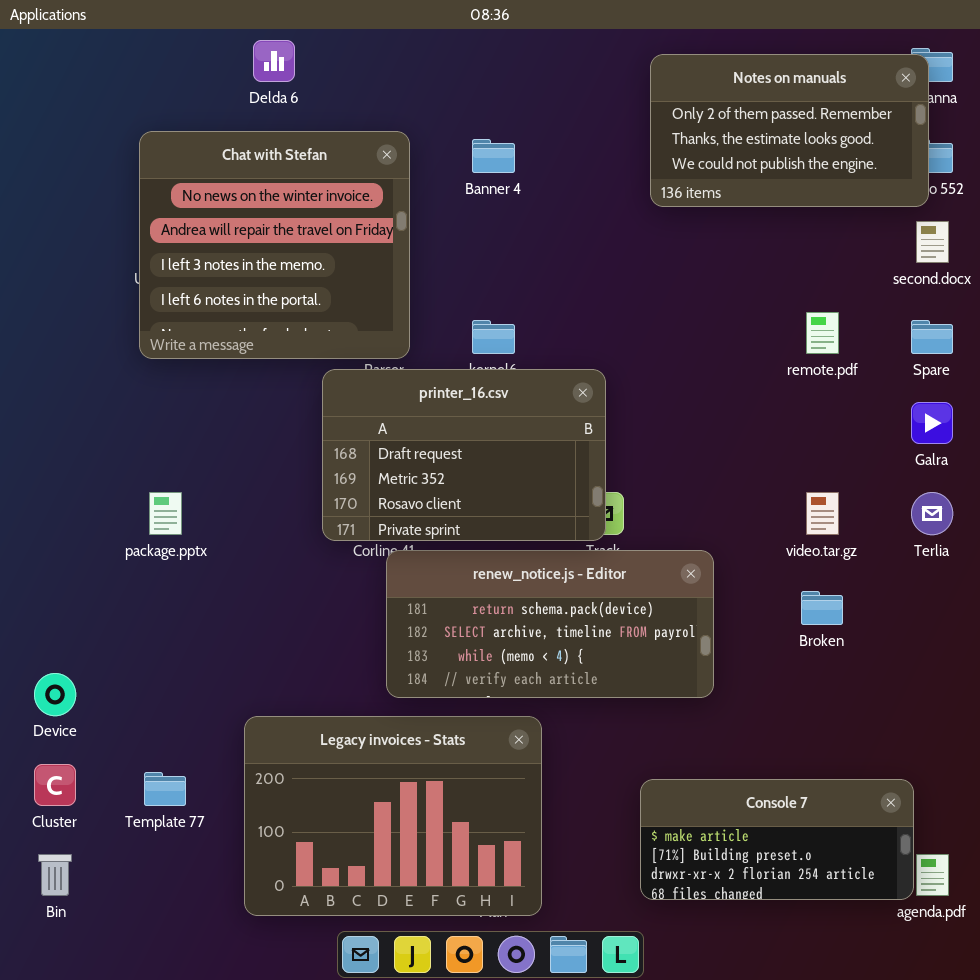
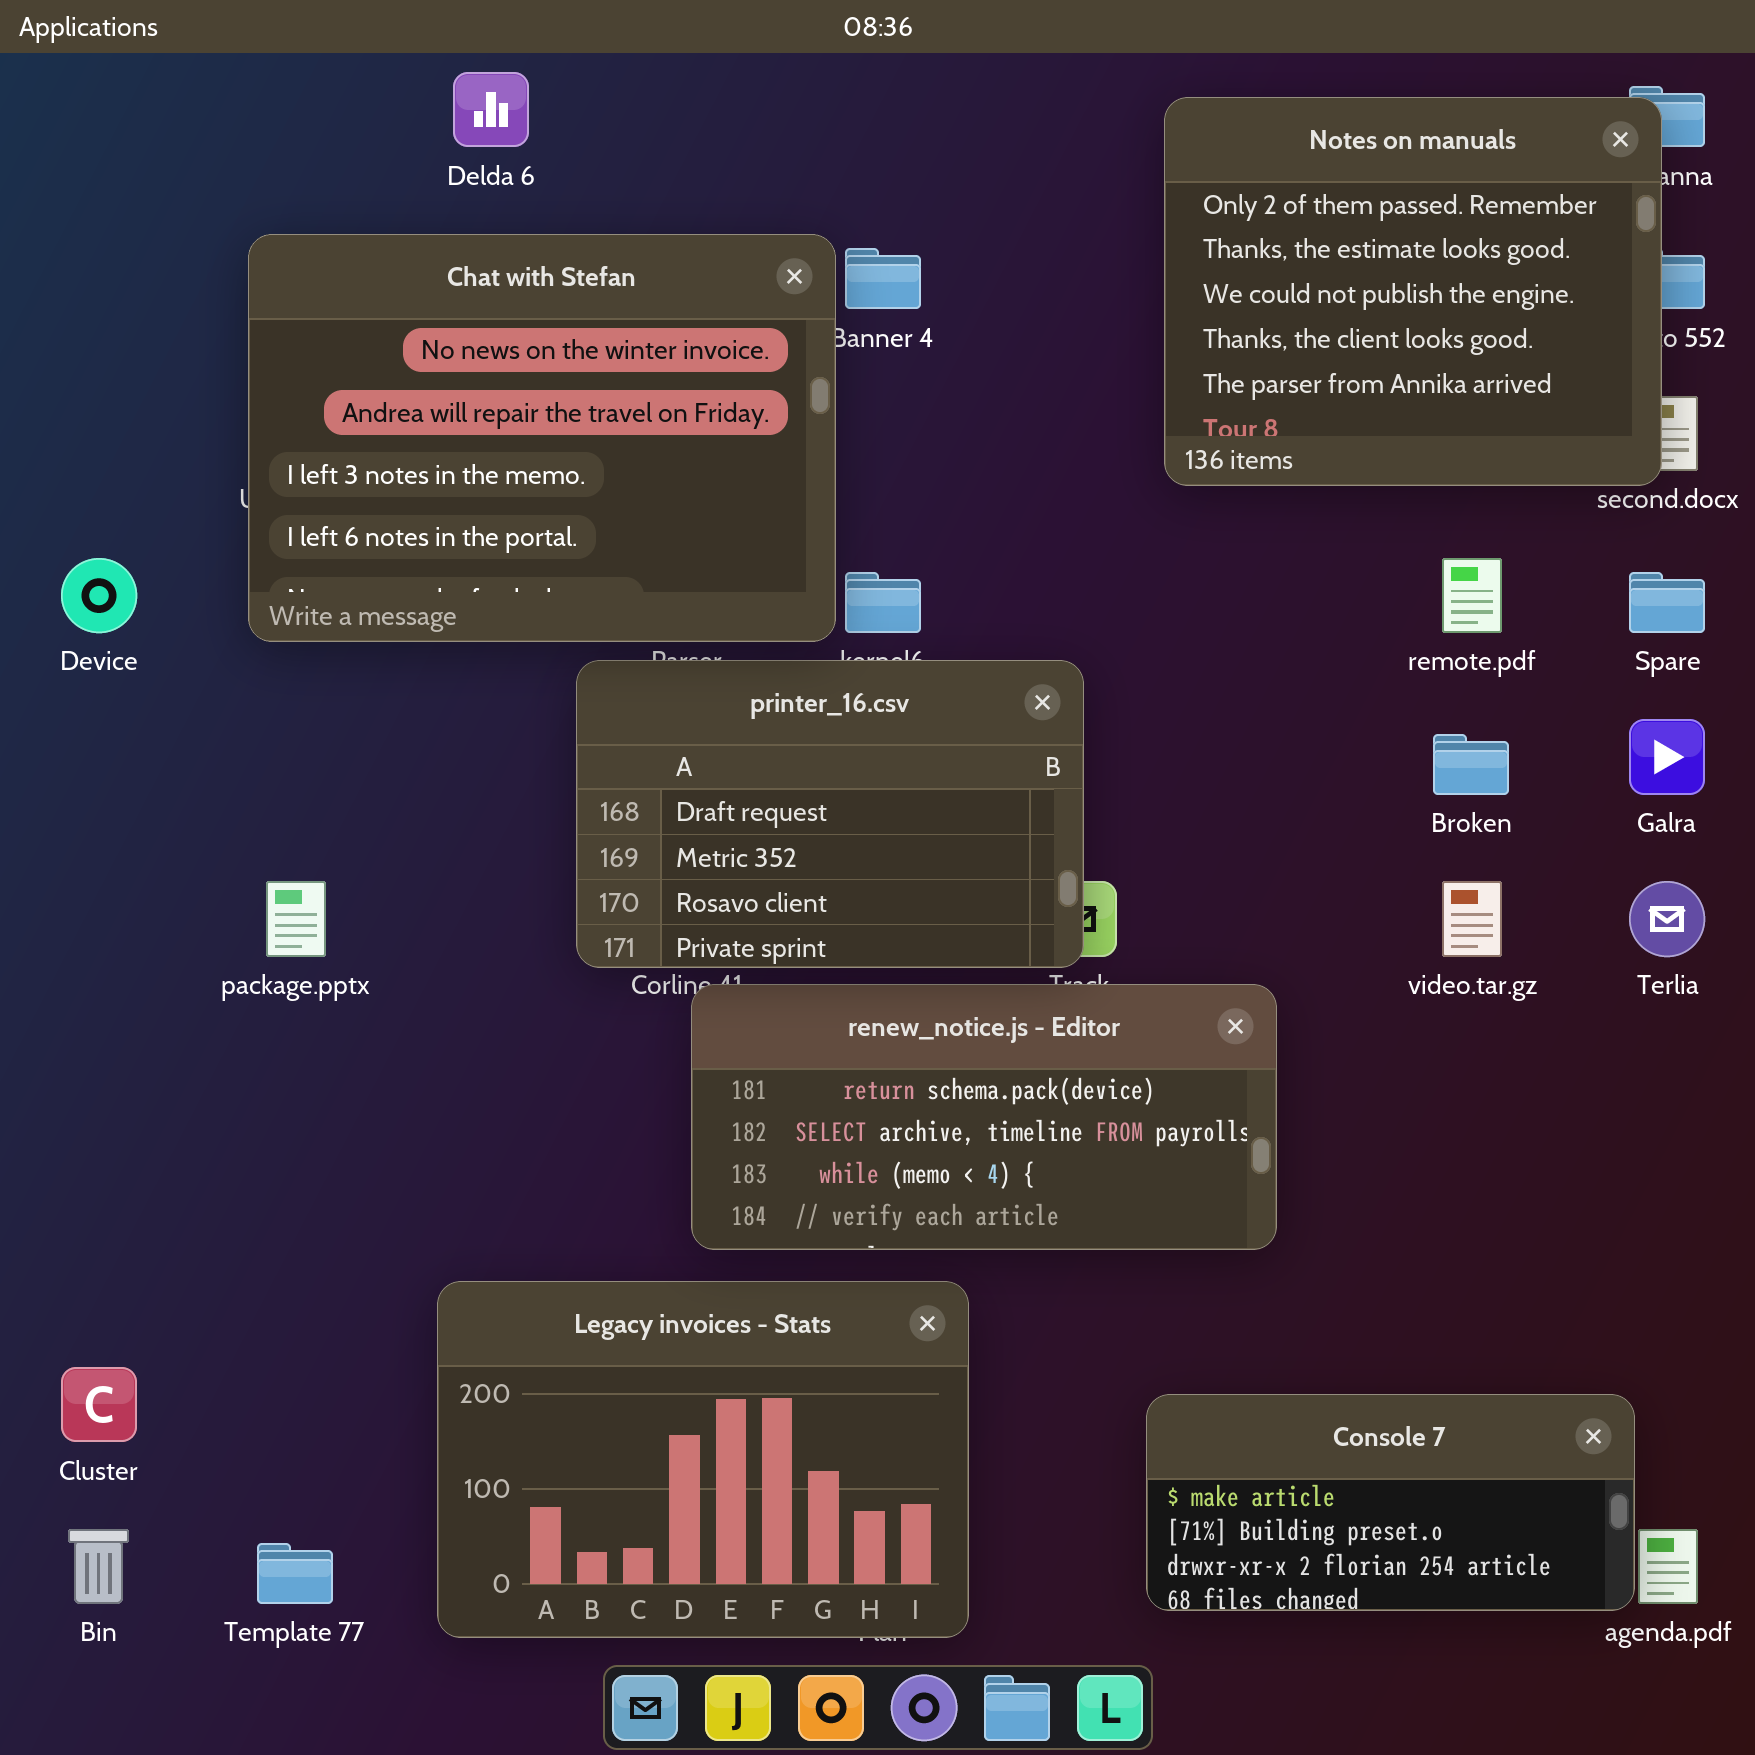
Notes on manuals: [650,54,929,207] -> [1164,97,1662,486], resized
Chat with Stefan: [139,131,410,359] -> [248,234,836,642], resized
Broken: [801,591,843,625] -> [1433,734,1509,795], moved
Device: [34,673,76,716] -> [61,558,137,633], moved
Template 77: [144,772,186,806] -> [257,1543,333,1604], moved

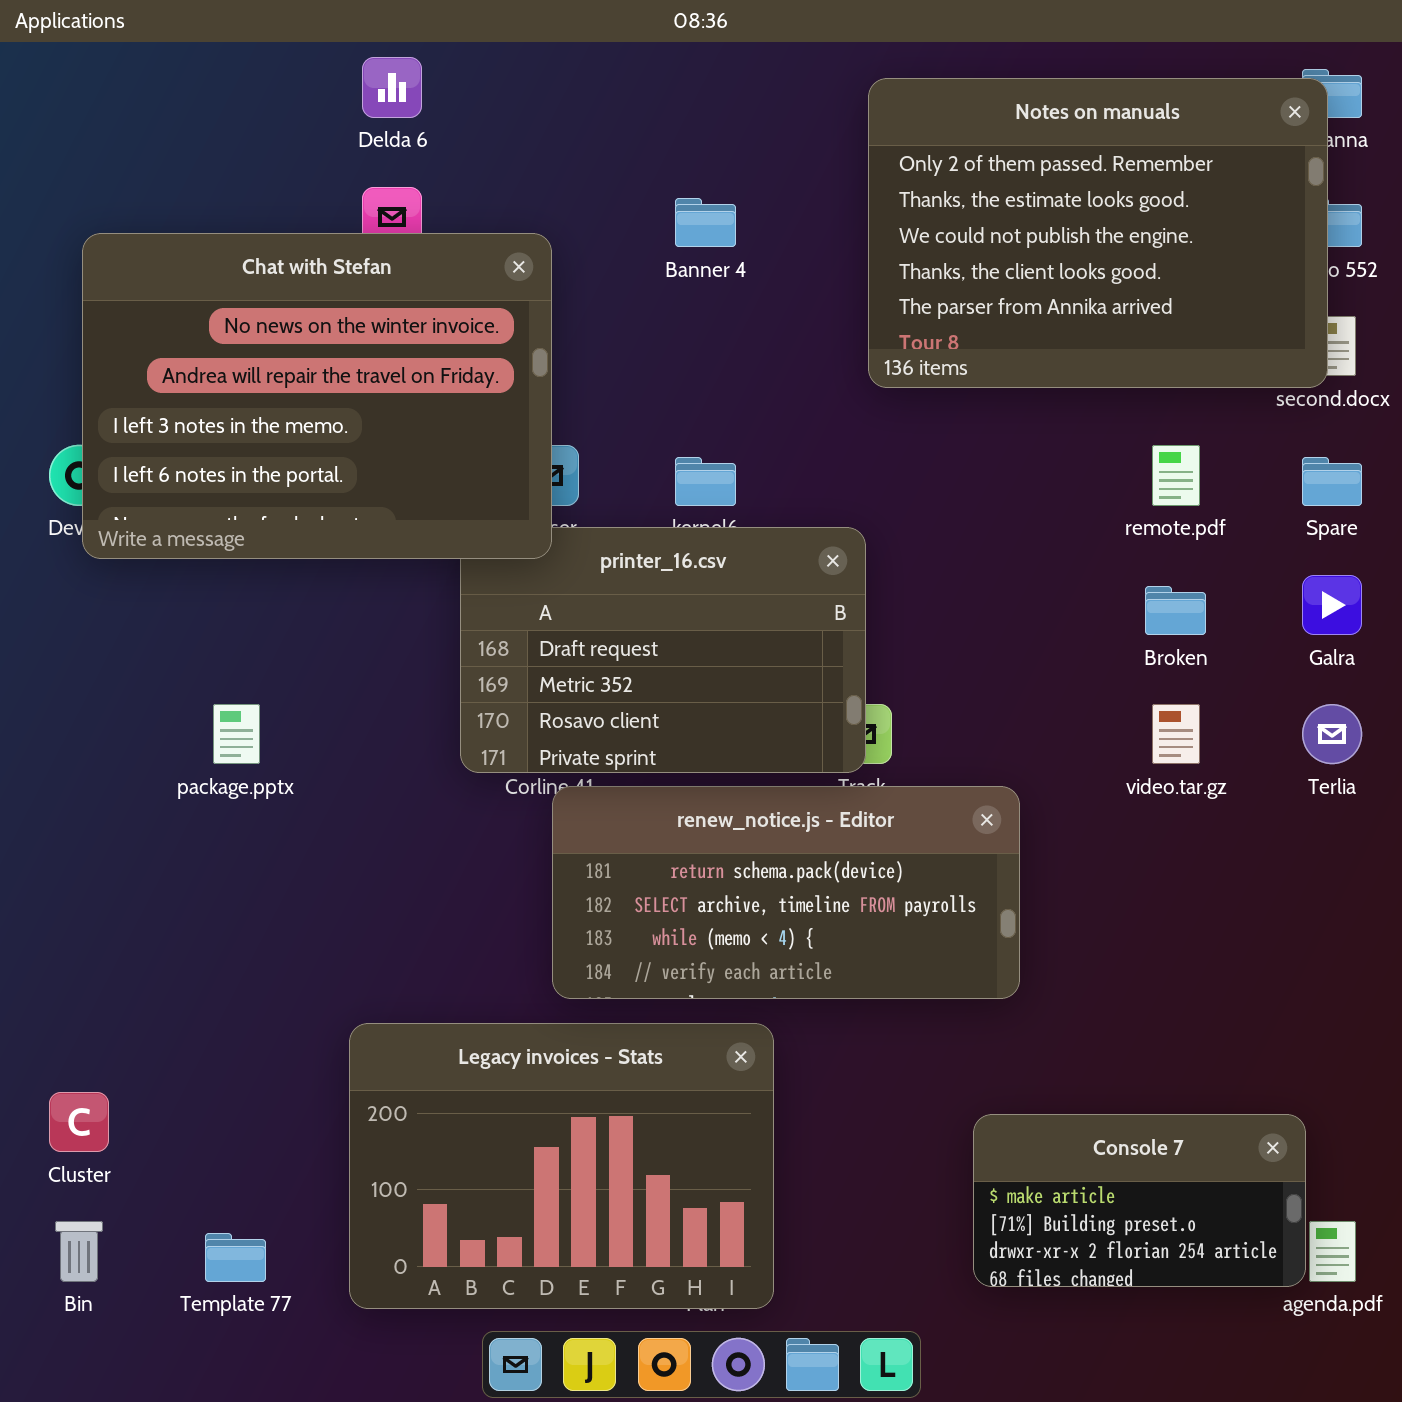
Notes on manuals: [1164,97,1662,486] -> [868,78,1328,388], resized
Chat with Stefan: [248,234,836,642] -> [82,233,552,559], moved
Console 7: [1146,1394,1635,1611] -> [973,1114,1306,1287], resized

